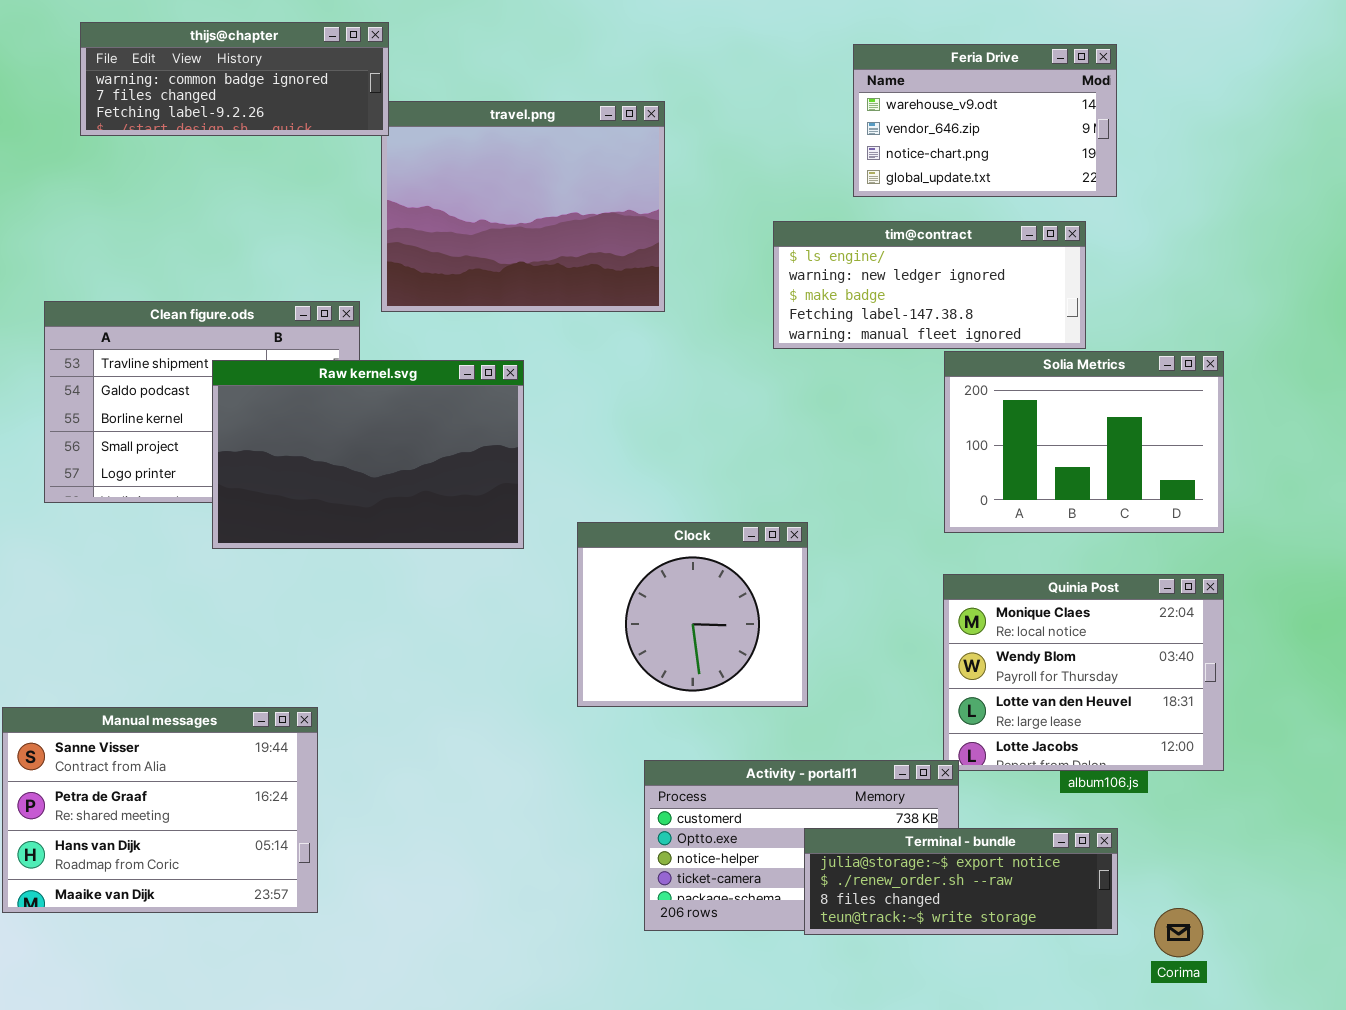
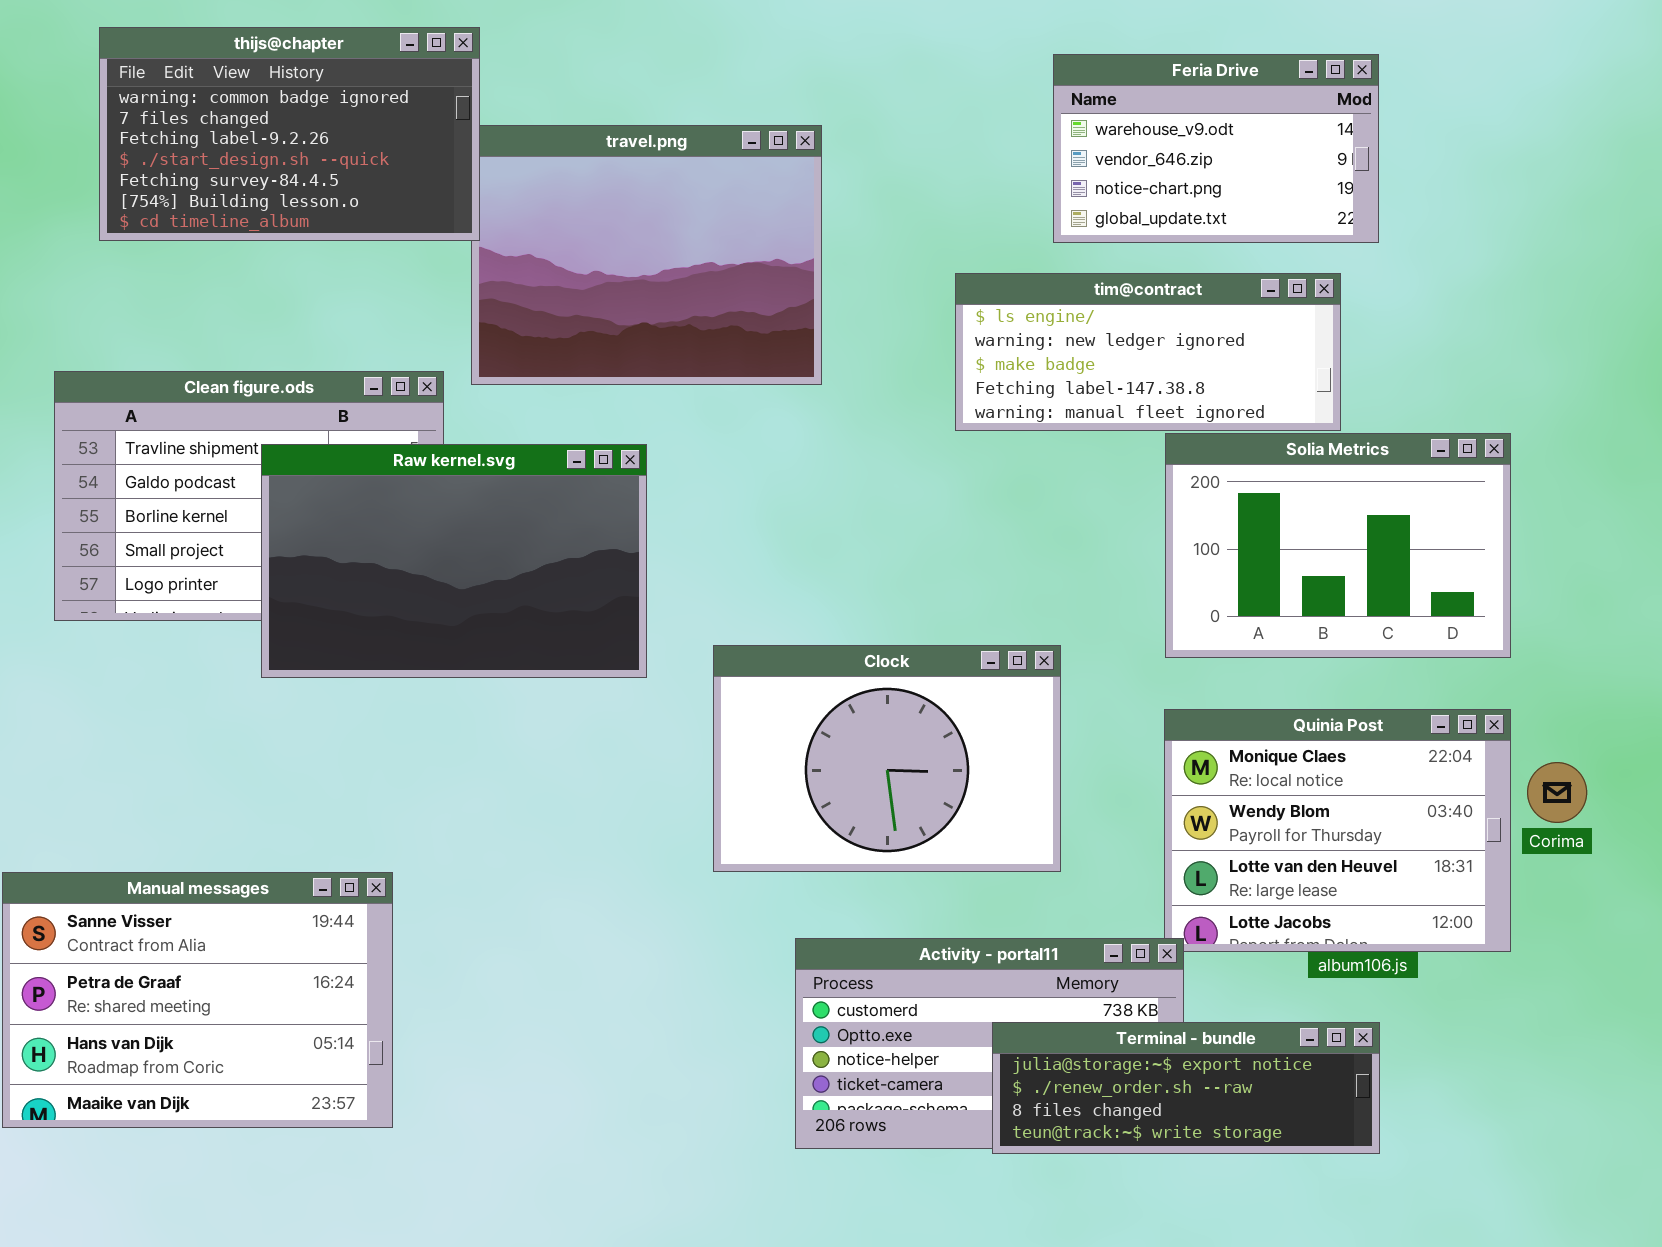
thijs@chapter: [80,22,389,136] -> [99,27,480,241], resized
Clock: [577,522,808,707] -> [713,645,1061,872], resized
Corima: [1154,908,1203,957] -> [1527,762,1587,823], moved

